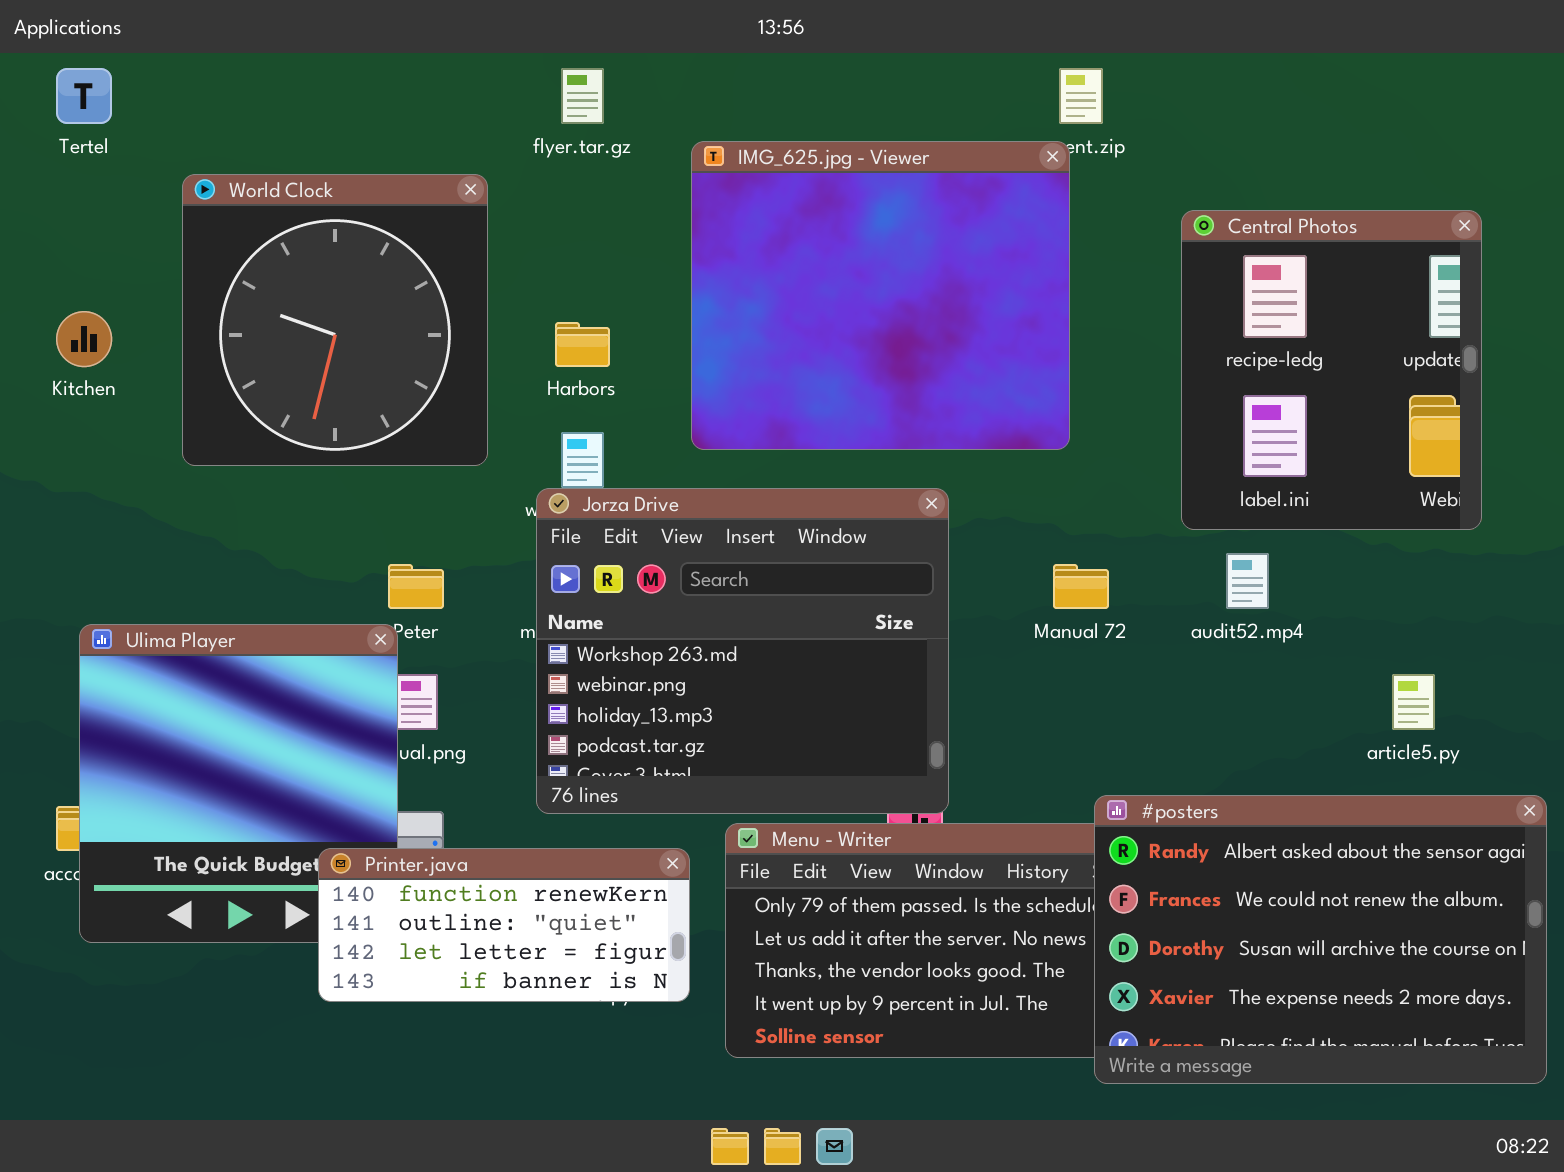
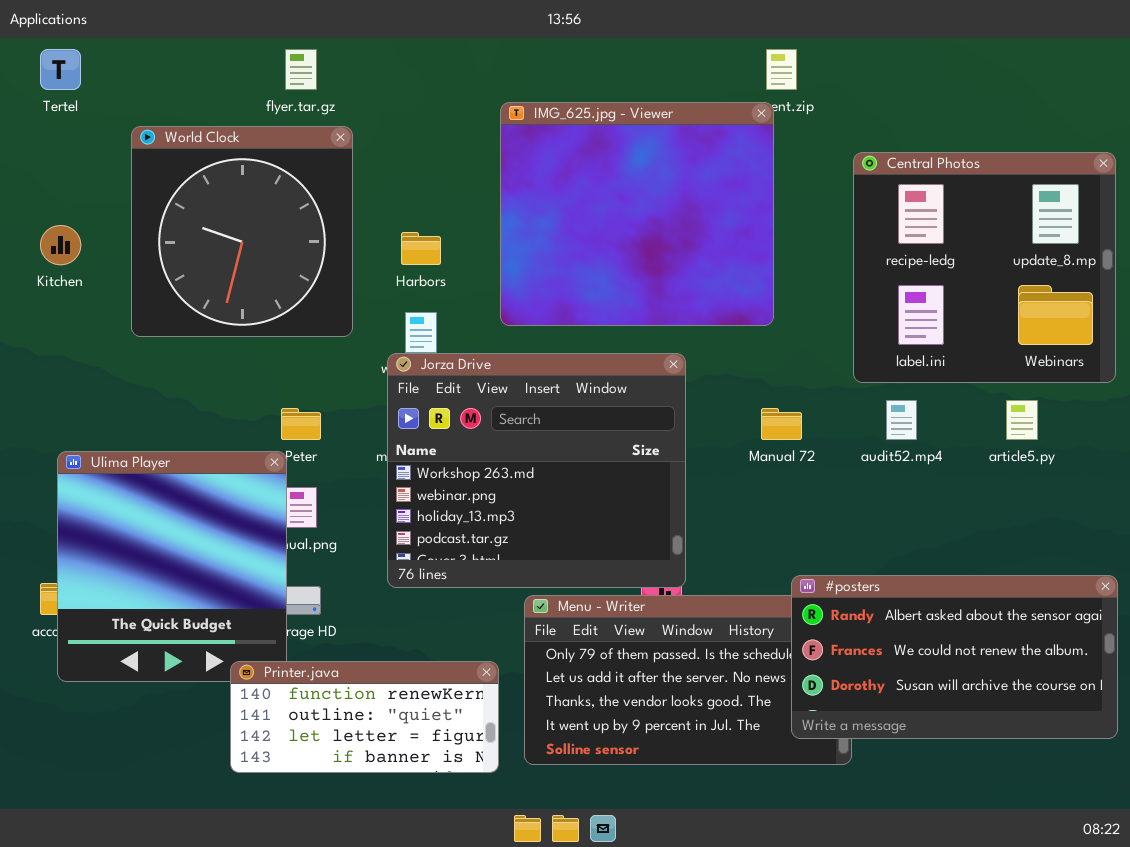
flyer.tar.gz: [561,68,604,124] -> [285,49,317,90], moved
Central Photos: [1181,210,1482,530] -> [853,152,1116,383], resized
article5.py: [1392,674,1435,730] -> [1006,400,1038,440], moved
#posters: [1094,795,1547,1084] -> [791,575,1118,739], resized
Printer.java: [318,848,690,1002] -> [230,661,499,773], moved

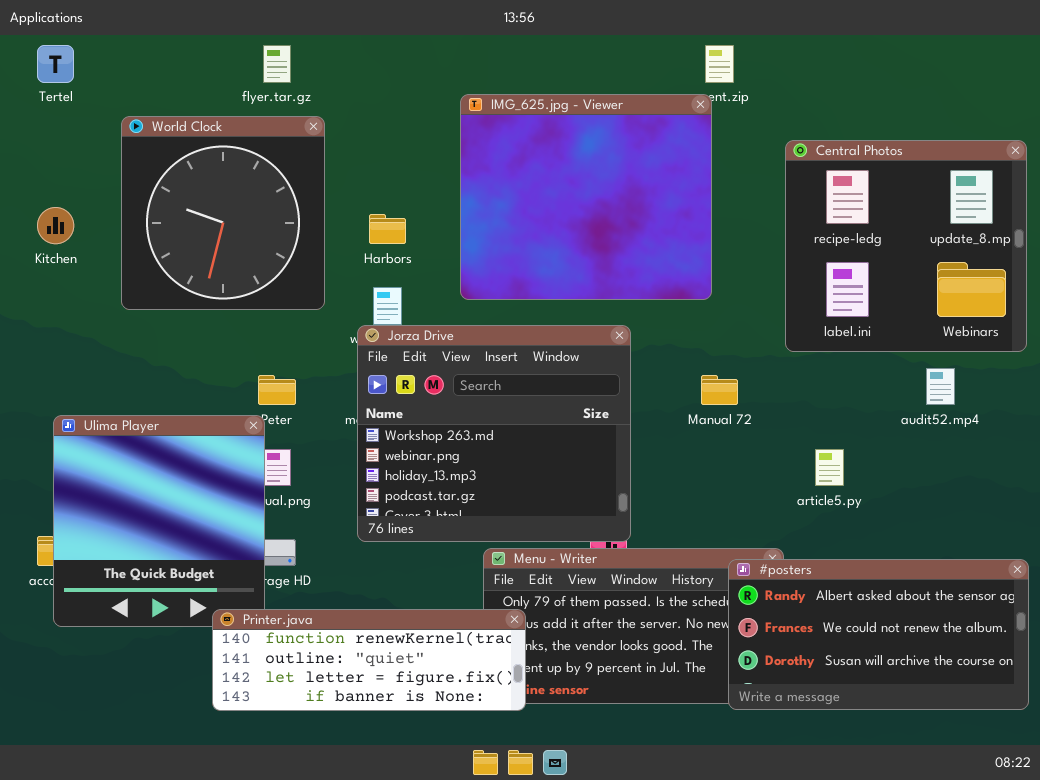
audit52.mp4: [886,400,917,440] -> [926,368,955,405], moved
article5.py: [1006,400,1038,440] -> [815,449,844,486], moved
#posters: [791,575,1118,739] -> [728,559,1029,710], moved
Printer.java: [230,661,499,773] -> [212,609,526,711], resized

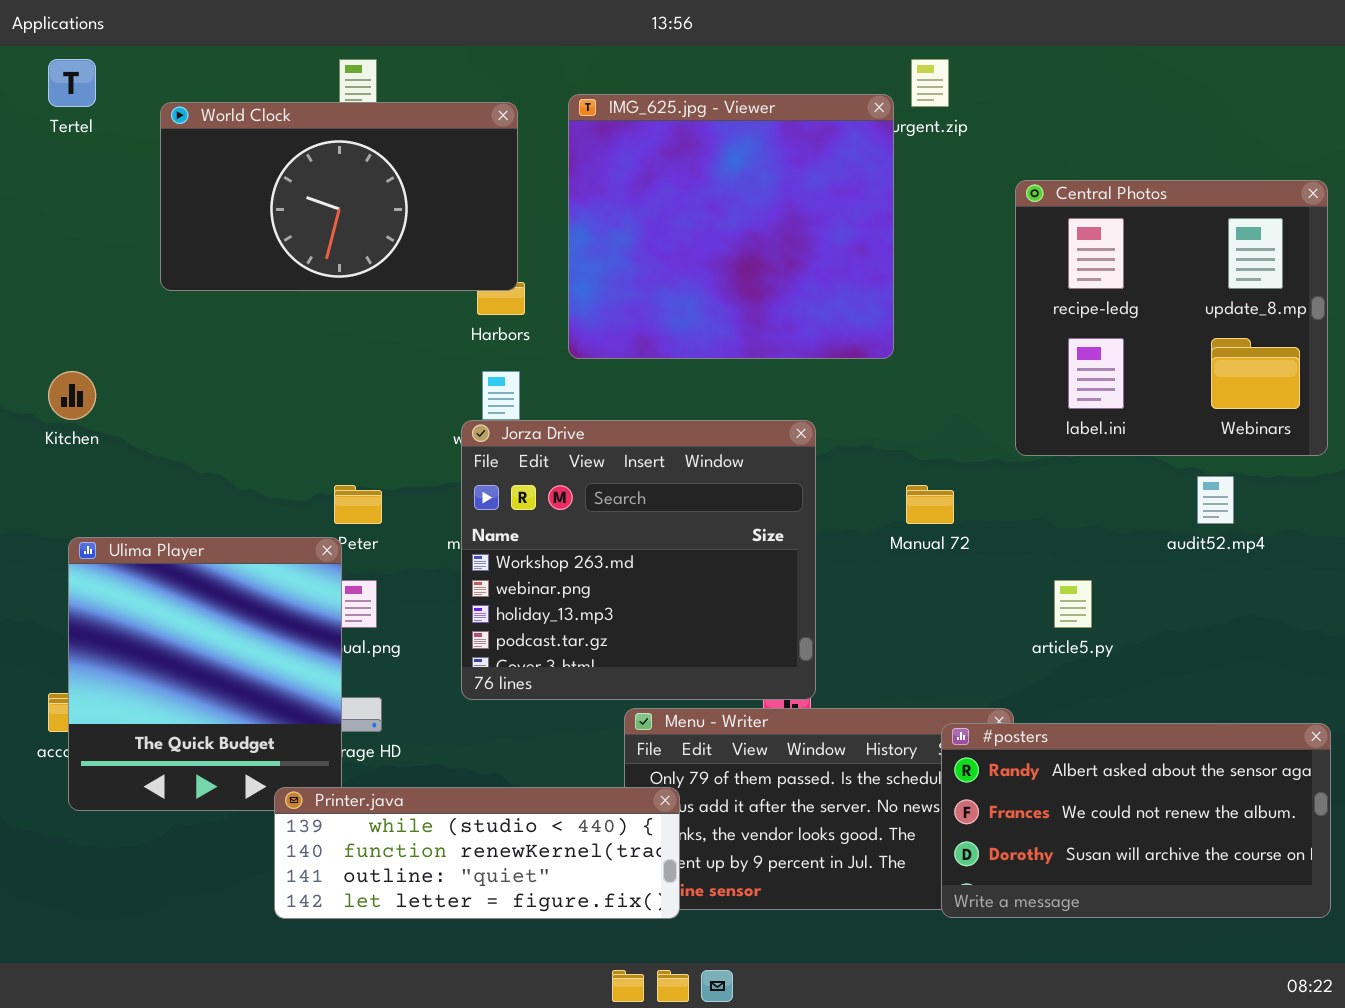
IMG_625.jpg - Viewer: [460,94,712,300] -> [568,94,894,359], moved
World Clock: [121,116,325,310] -> [160,102,518,291], moved, resized
Kitchen: [37,207,74,244] -> [48,371,96,420], moved
Printer.java: [212,609,526,711] -> [274,787,680,919], scrolled up 1 row

